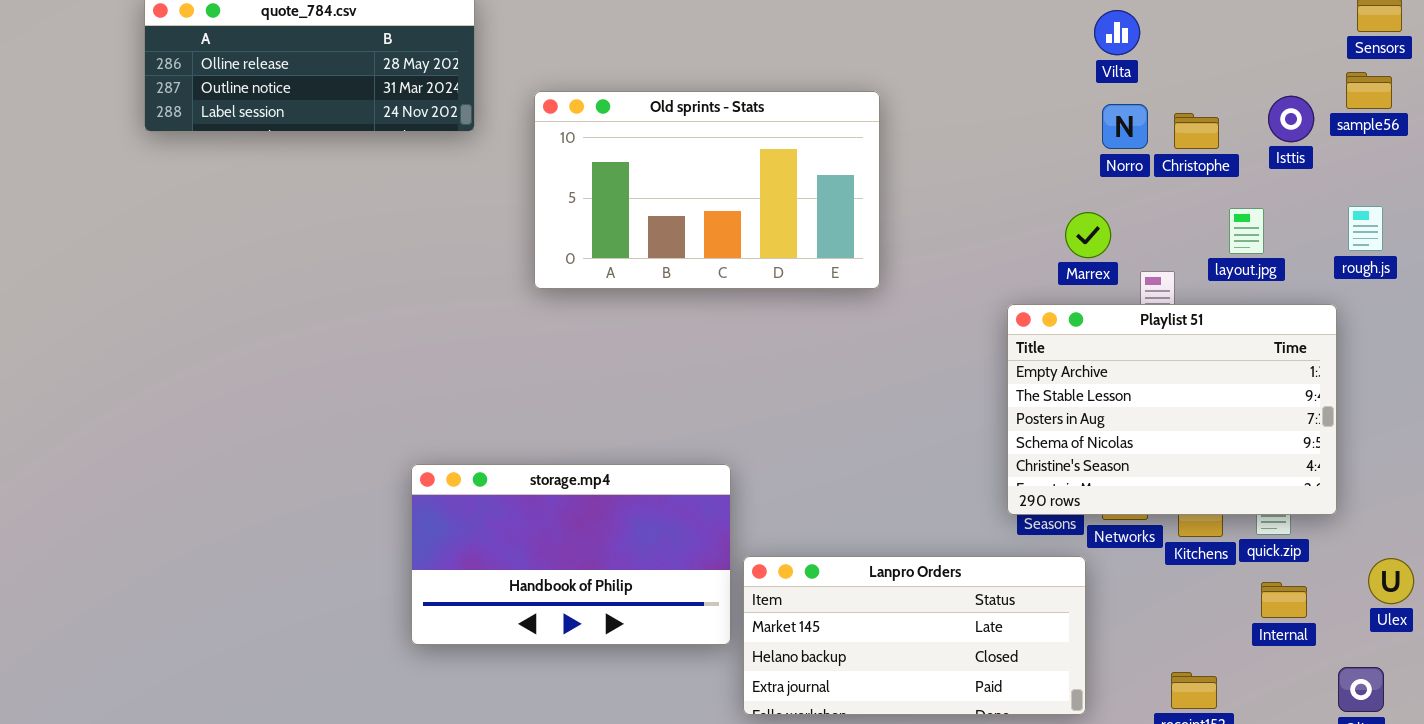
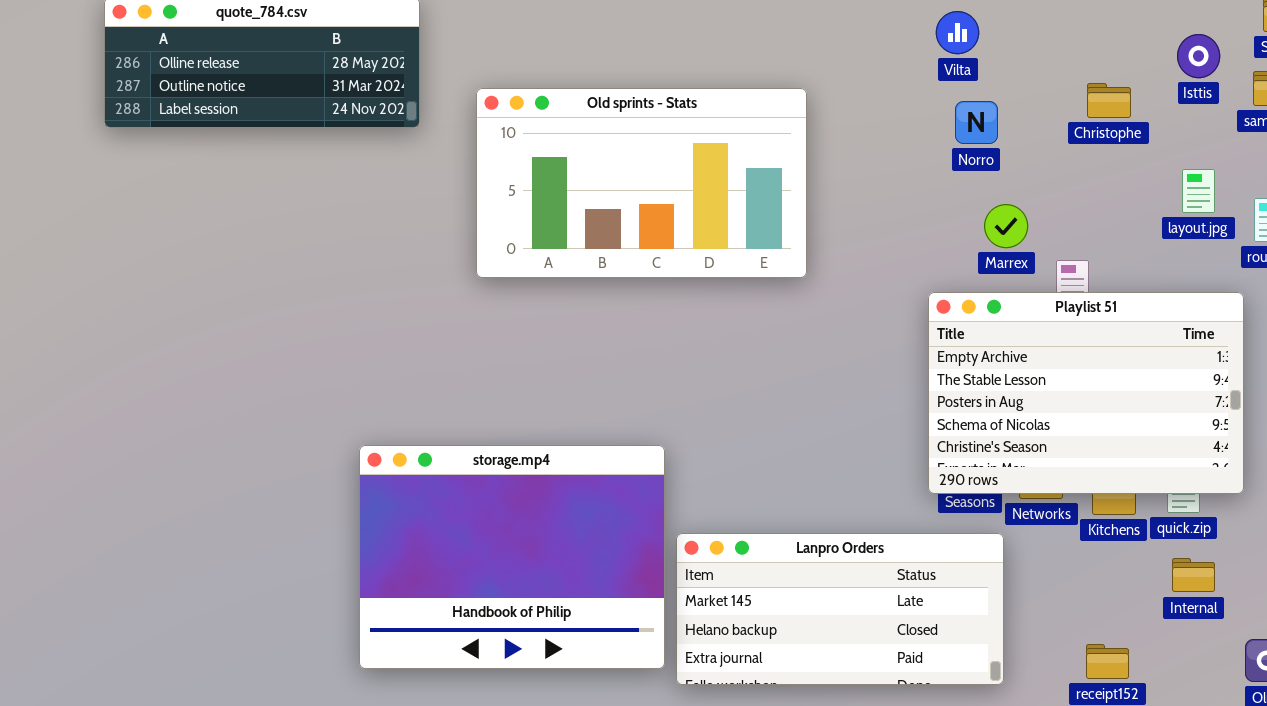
Vilta: [1094,10,1140,55] -> [936,11,979,54], moved
Isttis: [1268,96,1314,142] -> [1177,34,1220,78], moved
Norro: [1102,104,1148,149] -> [955,101,998,144], moved
Christophe: [1174,113,1219,149] -> [1087,83,1131,118], moved
layout.jpg: [1229,208,1264,254] -> [1182,169,1215,213], moved
storage.mp4: [411,464,731,645] -> [359,445,665,669], resized

